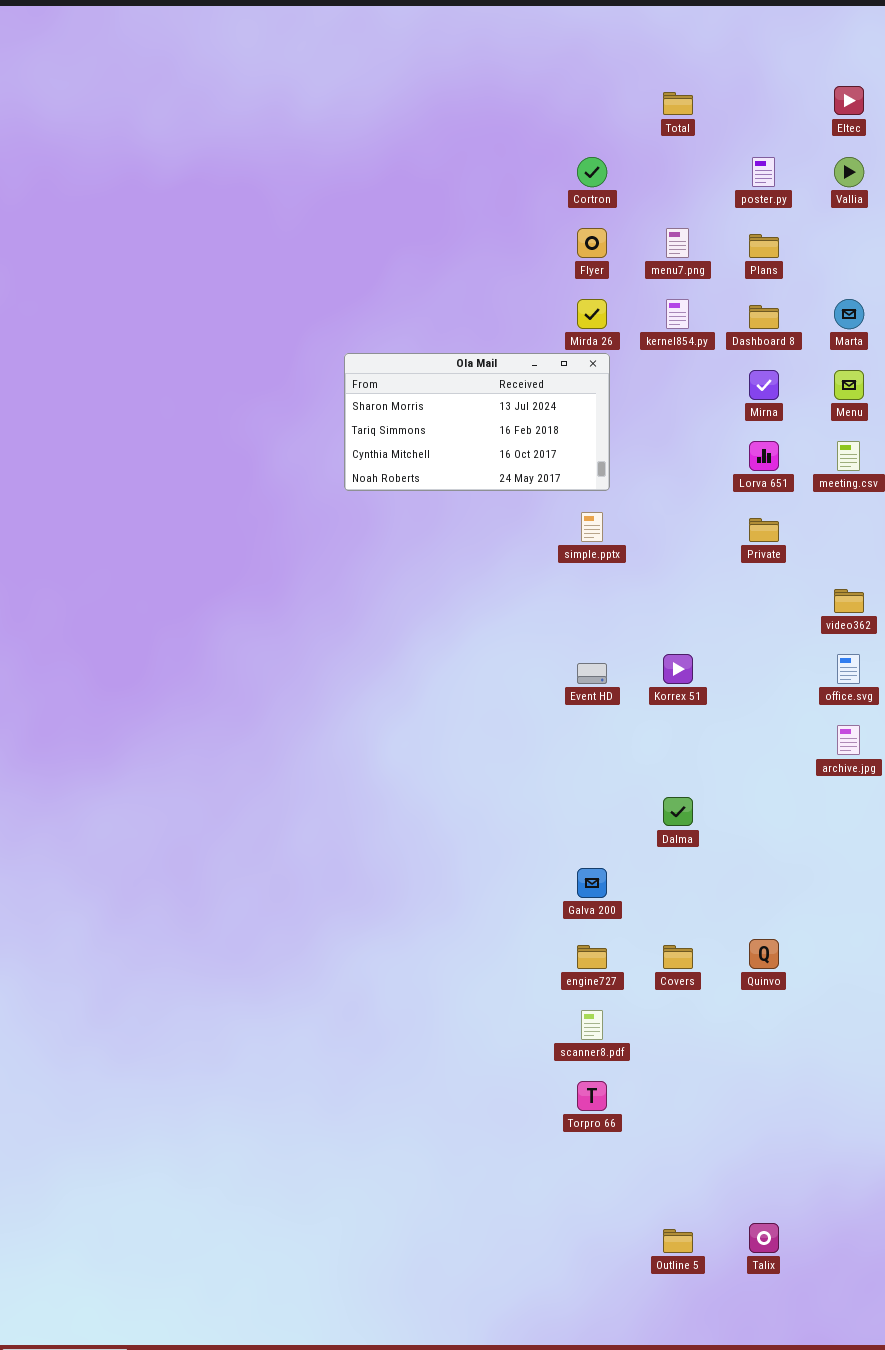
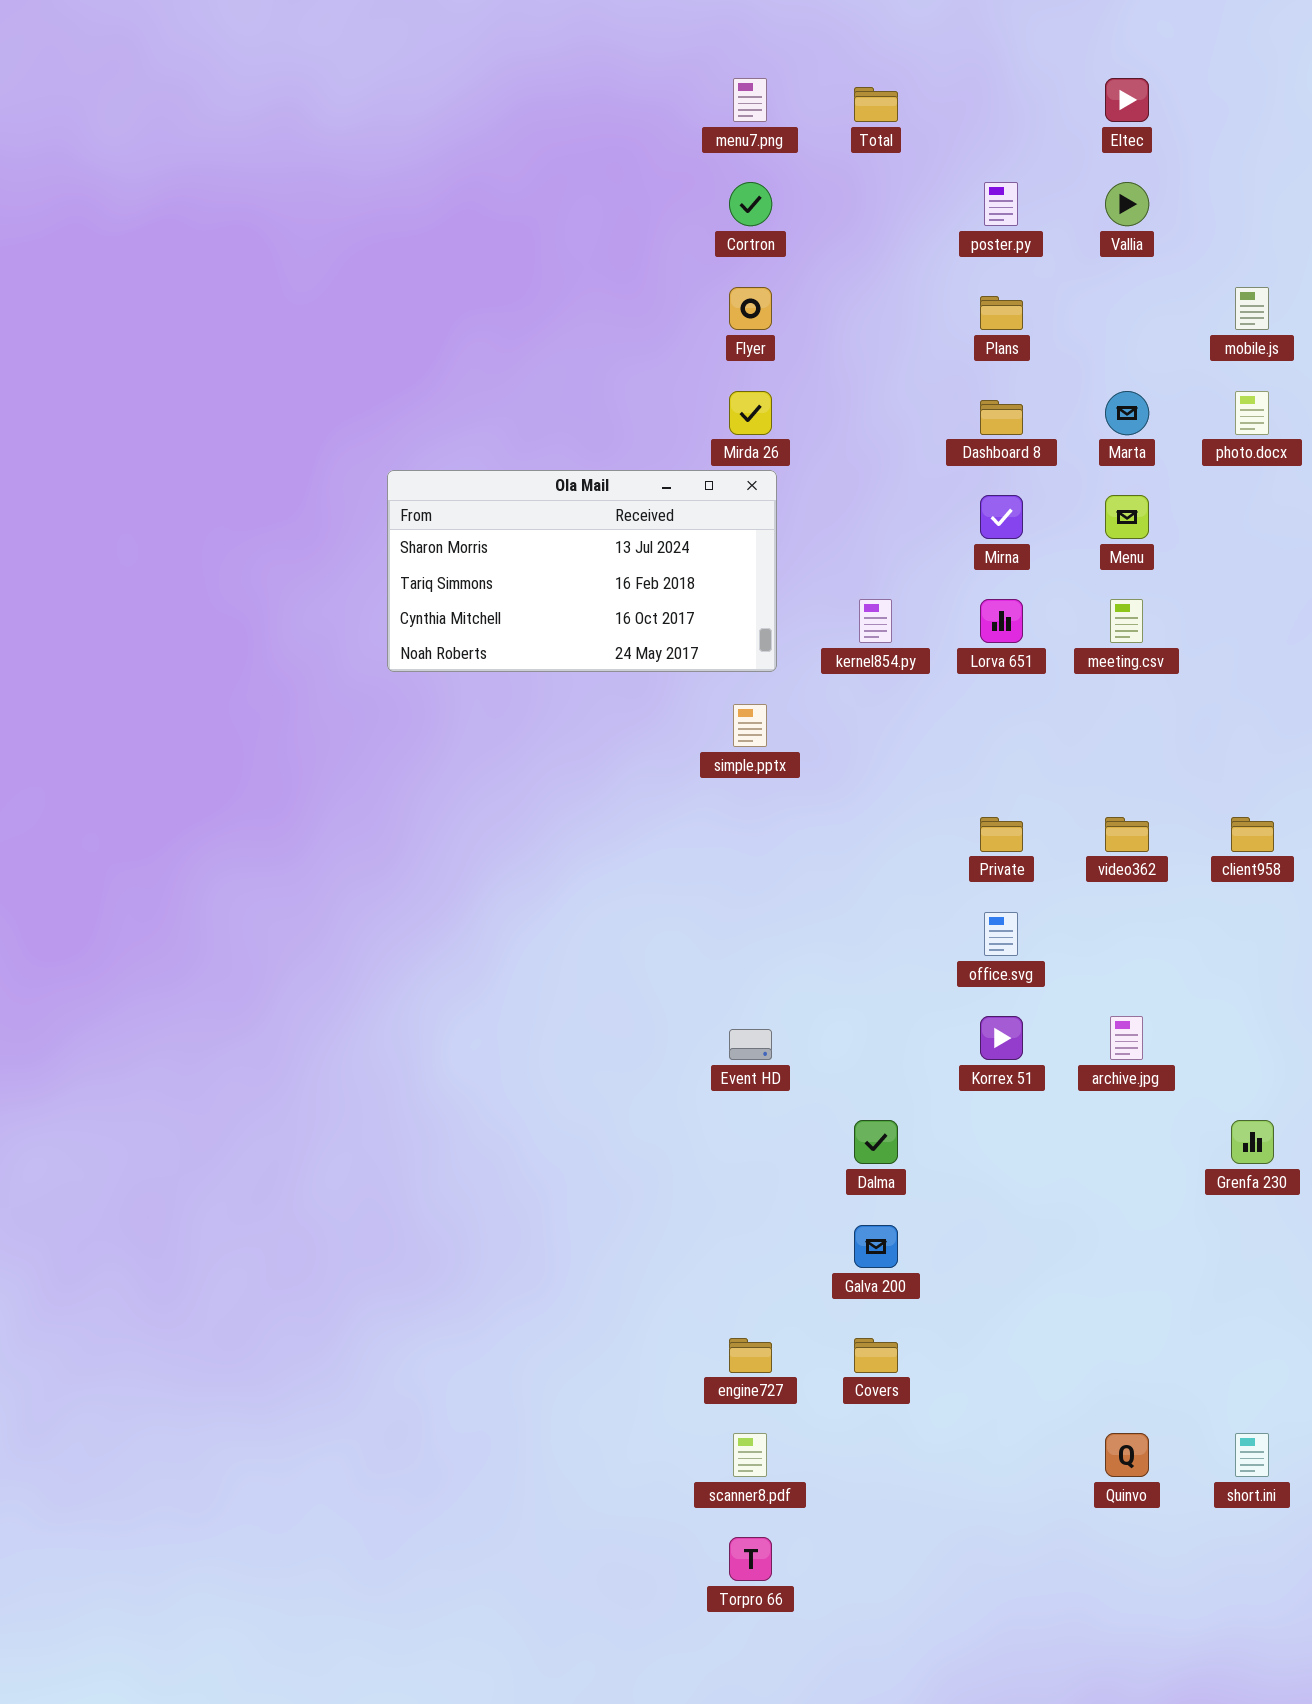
menu7.png: [666,228,689,258] -> [733,78,767,122], moved
kernel854.py: [666,299,689,329] -> [859,599,892,643], moved
Private: [749,518,779,542] -> [980,817,1023,852], moved
Korrex 51: [663,654,693,684] -> [980,1016,1023,1060], moved
office.svg: [837,654,860,684] -> [984,912,1018,956], moved
Event HD: [577,663,607,684] -> [729,1029,772,1060], moved
Galva 200: [577,868,607,898] -> [854,1225,898,1268], moved
Quinvo: [749,939,779,969] -> [1105,1433,1149,1477], moved

